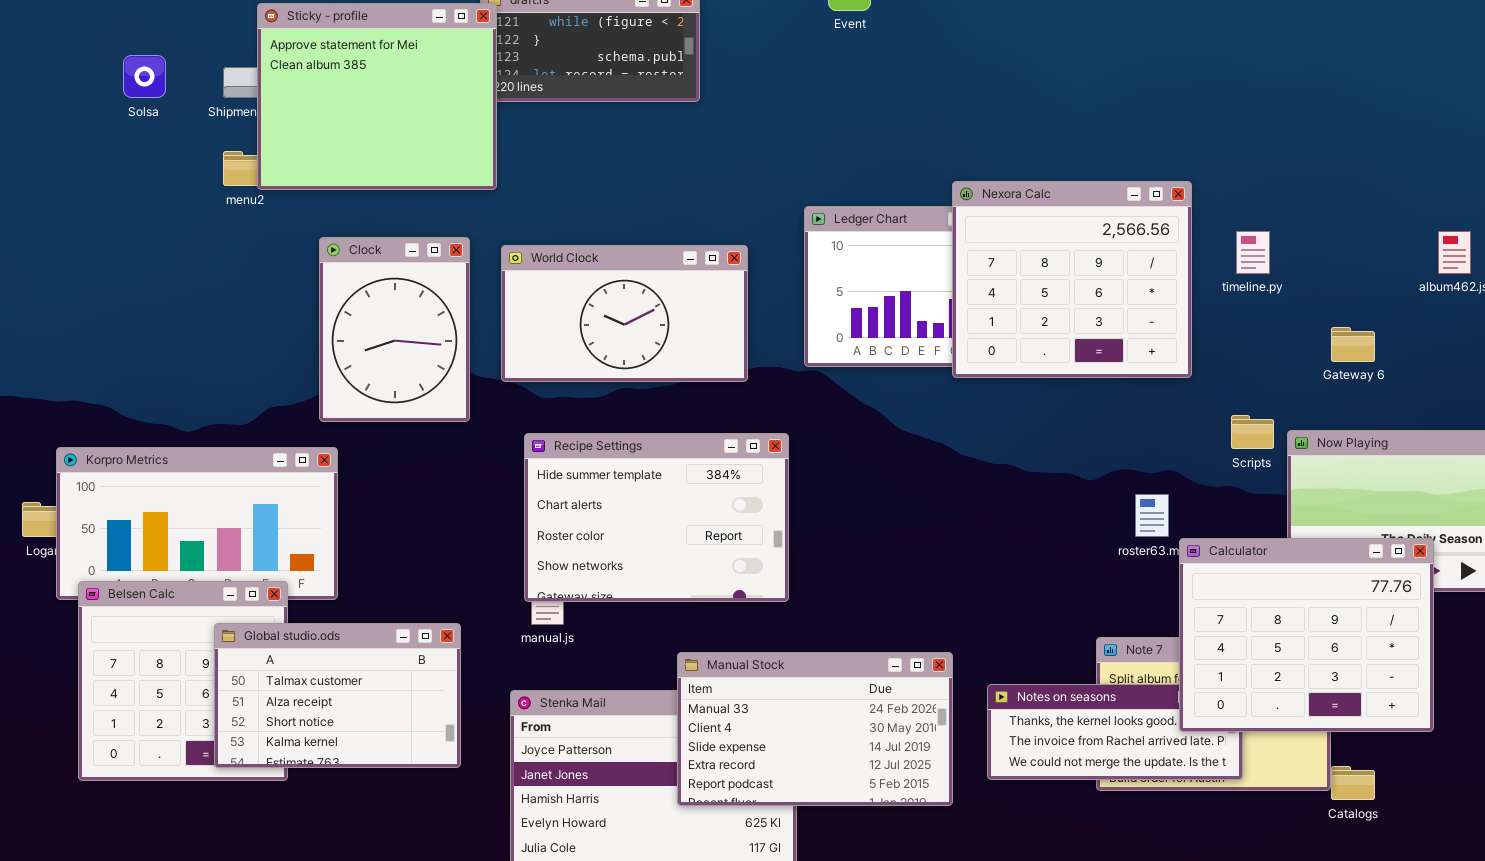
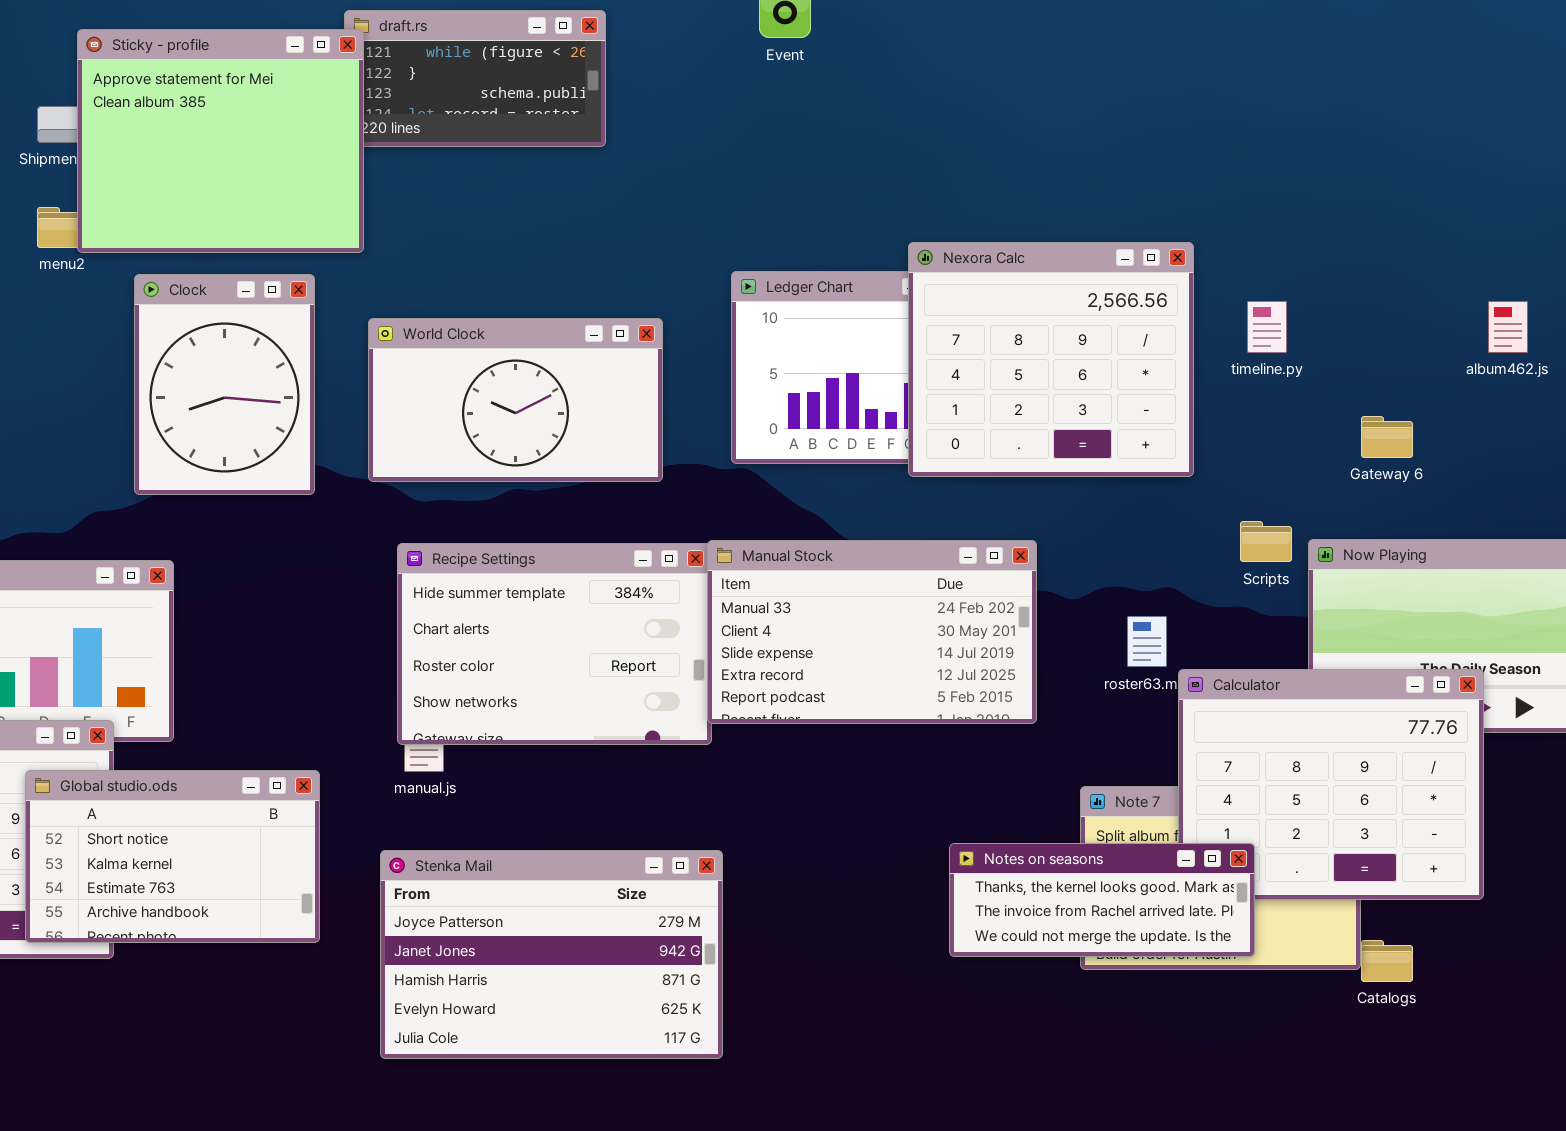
Clock: [319,237,470,422] -> [134,274,315,495], moved
Global studio.ods: [214,623,461,768] -> [25,770,320,943], scrolled down 2 rows
Manual Stock: [677,652,953,806] -> [707,540,1037,724], moved
Notes on seasons: [987,684,1243,780] -> [949,843,1255,957], raised

